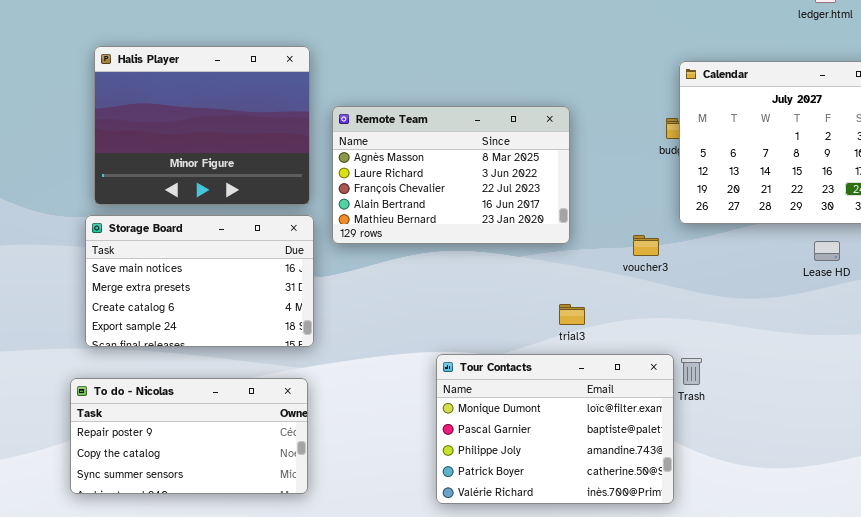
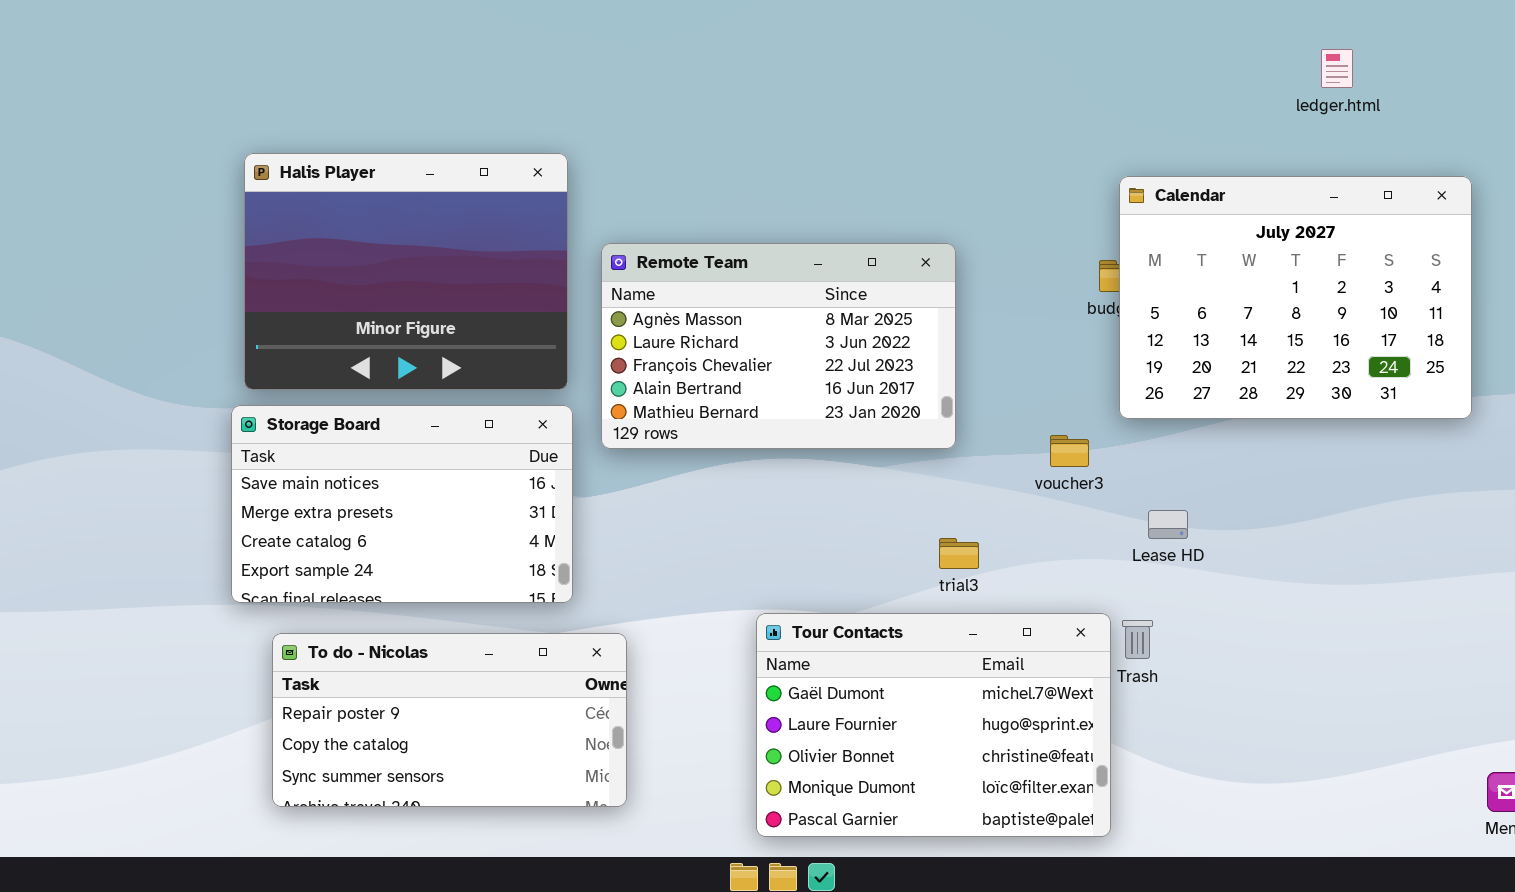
Lease HD: [814,241,840,261] -> [1148,510,1188,539], moved
Tour Contacts: [436,354,674,504] -> [756,613,1111,837], scrolled up 3 rows
To do - Nicolas: [70,378,308,494] -> [272,633,627,807], moved

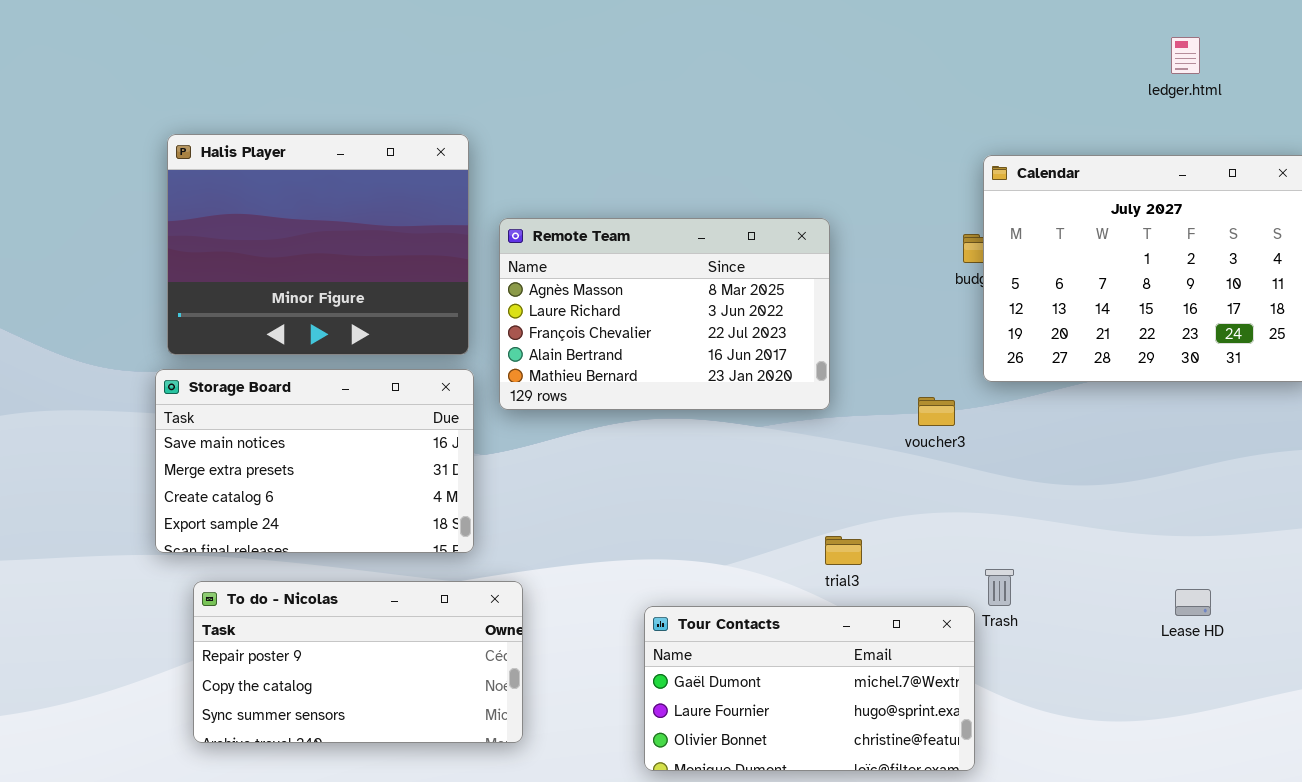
Lease HD: [1148,510,1188,539] -> [1175,589,1211,616], moved
trial3: [939,538,979,569] -> [825,536,862,565], moved
Tour Contacts: [756,613,1111,837] -> [644,606,975,771], resized

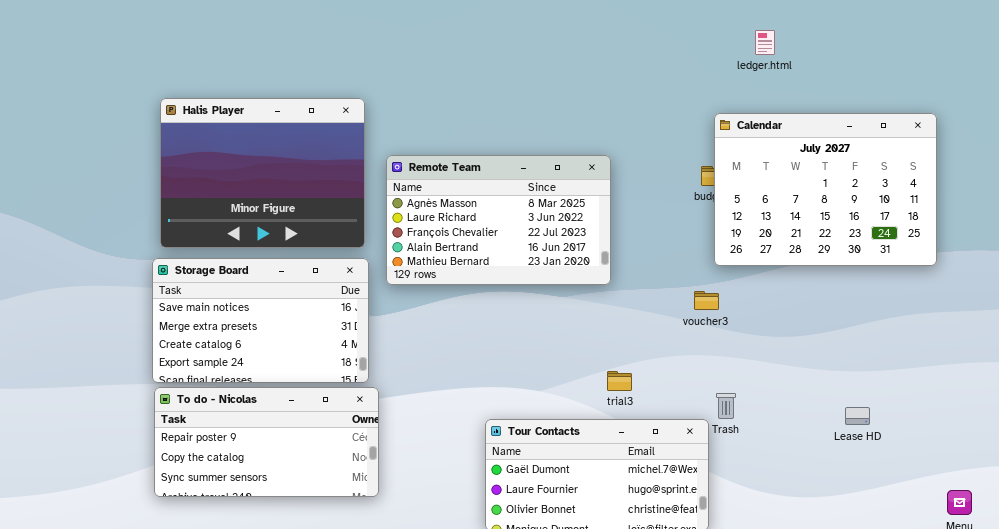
ledger.html: [1171,37,1200,74] -> [755,30,775,55], moved
voucher3: [918,397,955,426] -> [694,291,719,310], moved
To do - Nicolas: [193,581,523,743] -> [154,387,379,497], moved

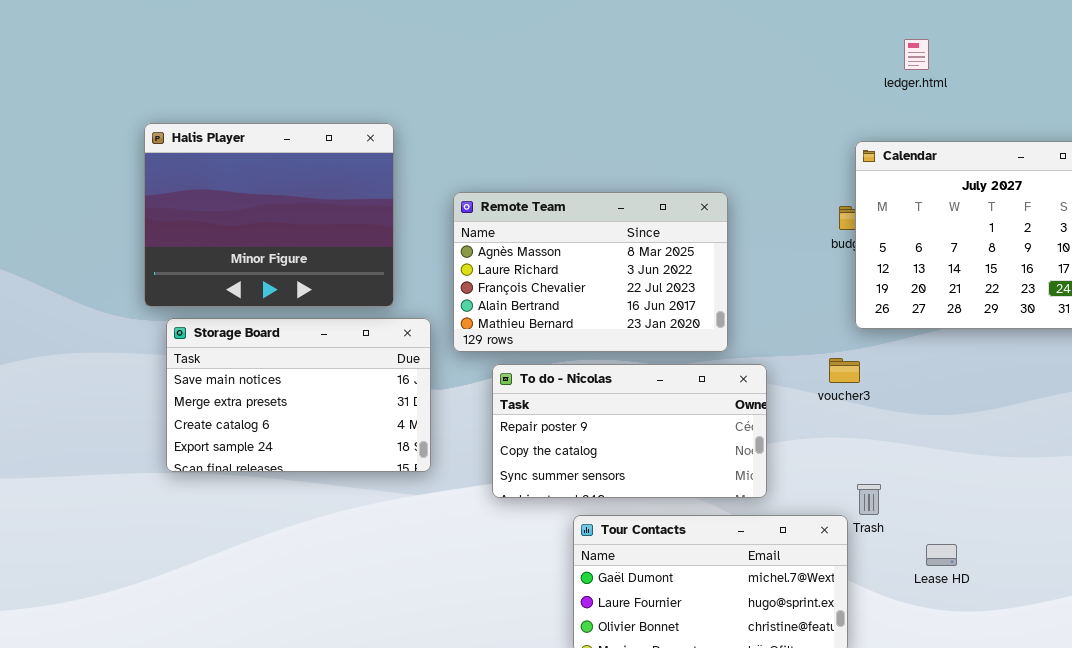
Halis Player: [160,98,365,248] -> [144,123,394,307], moved
To do - Nicolas: [154,387,379,497] -> [492,364,767,498], moved
Lease HD: [845,407,870,425] -> [926,544,957,566], moved

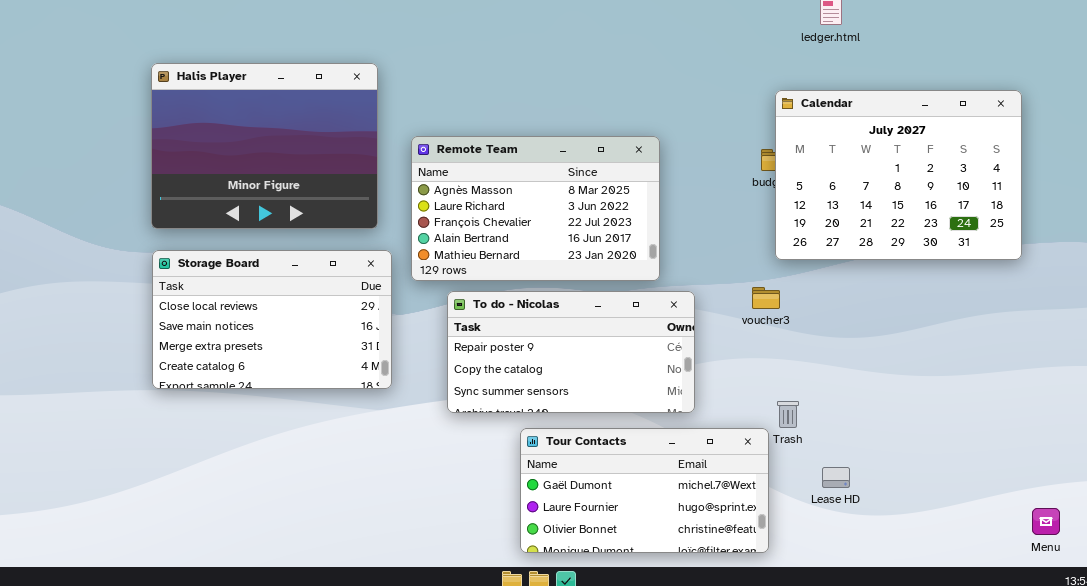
Halis Player: [144,123,394,307] -> [151,63,378,229], moved
Storage Board: [166,318,431,472] -> [152,250,392,389], scrolled up 1 row
Lease HD: [926,544,957,566] -> [822,467,850,488], moved

